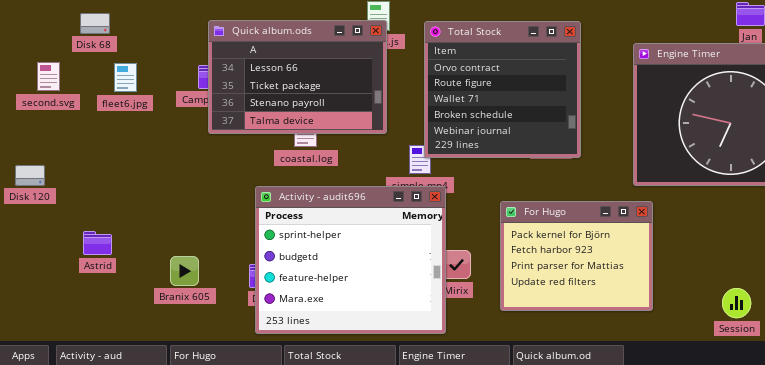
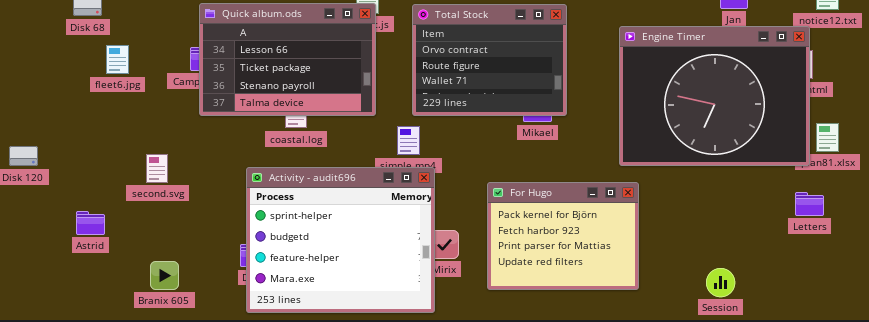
Total Stock: [424,21,581,158] -> [412,4,567,116], resized
second.svg: [37,62,60,91] -> [146,154,168,183], moved
Branix 605: [170,256,199,286] -> [150,261,179,290], moved

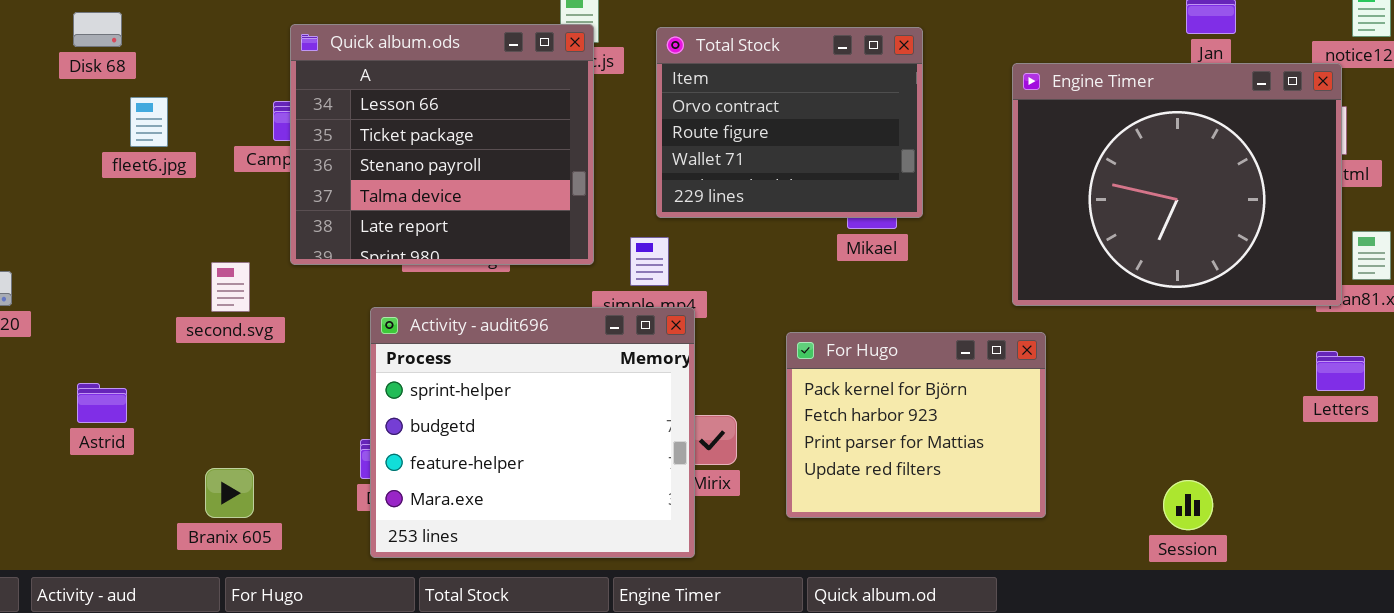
Quick album.ods: [199,3,376,116] -> [290,24,594,265], resized
second.svg: [146,154,168,183] -> [211,262,250,312], moved

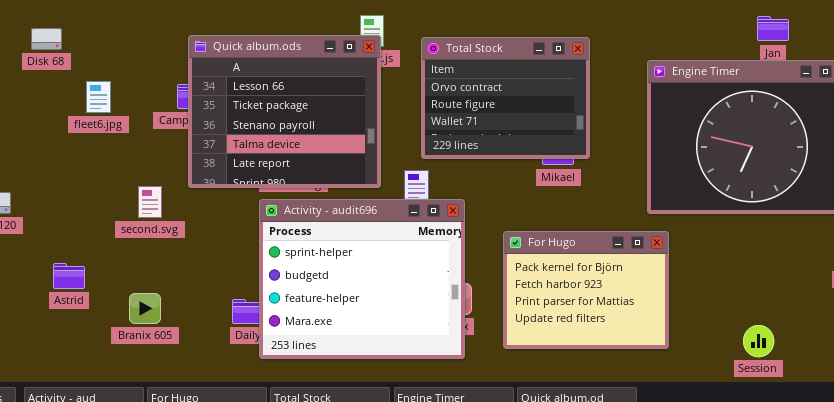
Disk 68: [73,12,122,47] -> [31,28,62,50], moved
Activity - audit696: [370,307,695,558] -> [259,199,465,359], moved
Branix 605: [205,468,254,518] -> [129,293,161,324], moved

